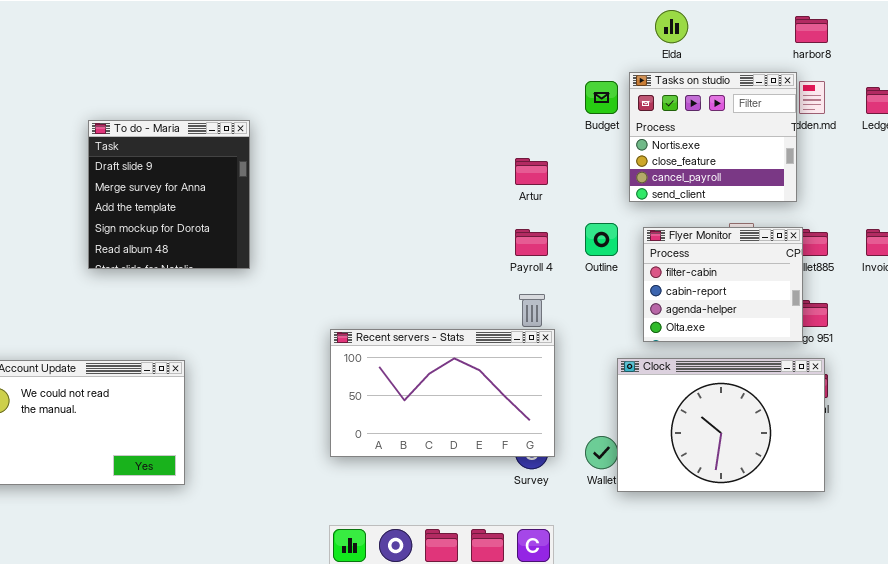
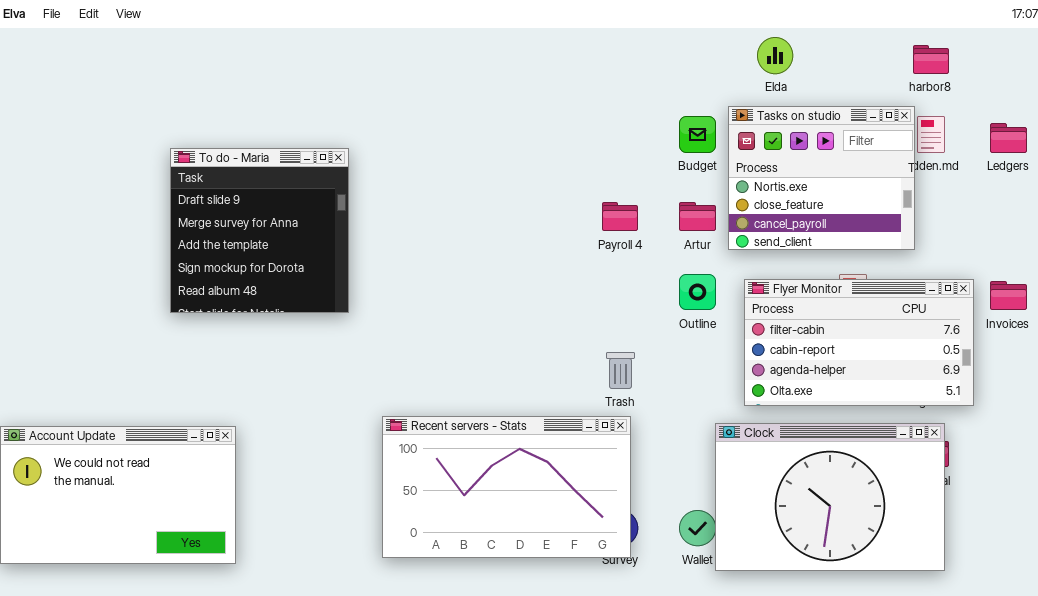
To do - Maria: [88,120,250,269] -> [170,148,349,313], moved
Artur: [515,158,548,185] -> [679,202,716,231], moved
Flyer Monitor: [643,227,803,342] -> [744,279,974,406], resized
Payroll 4: [515,229,548,256] -> [602,202,638,231], moved
Recent servers - Stats: [330,329,555,457] -> [382,416,631,558], moved

